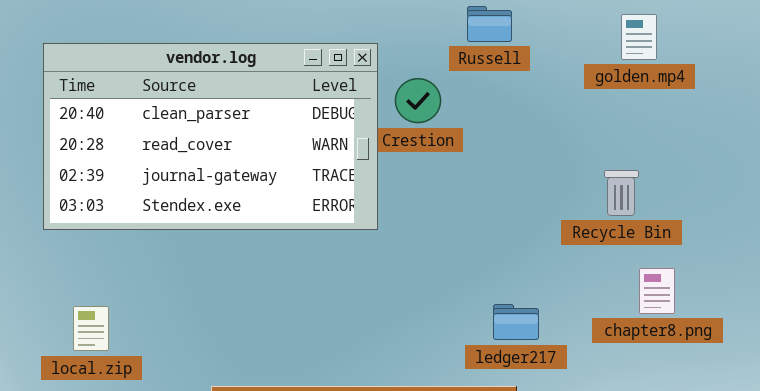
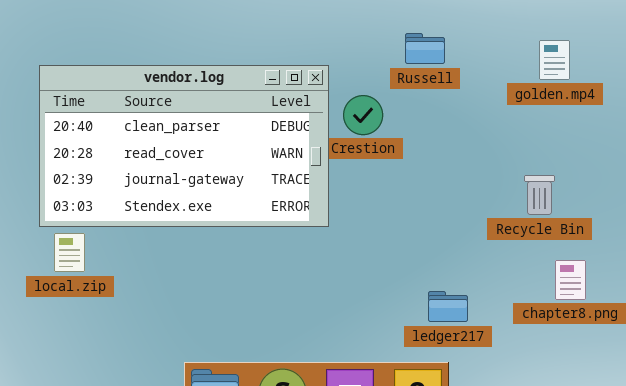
local.zip: [73,306,109,351] -> [54,233,85,272], moved

